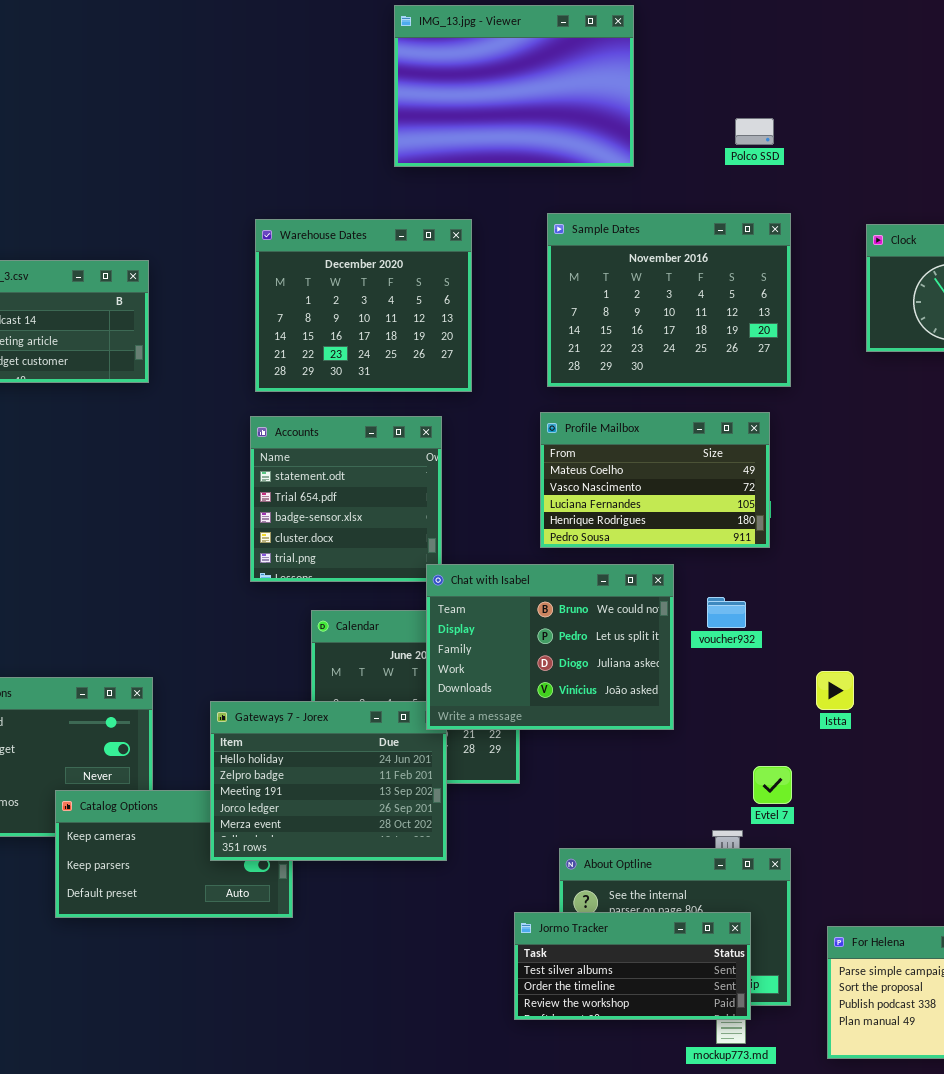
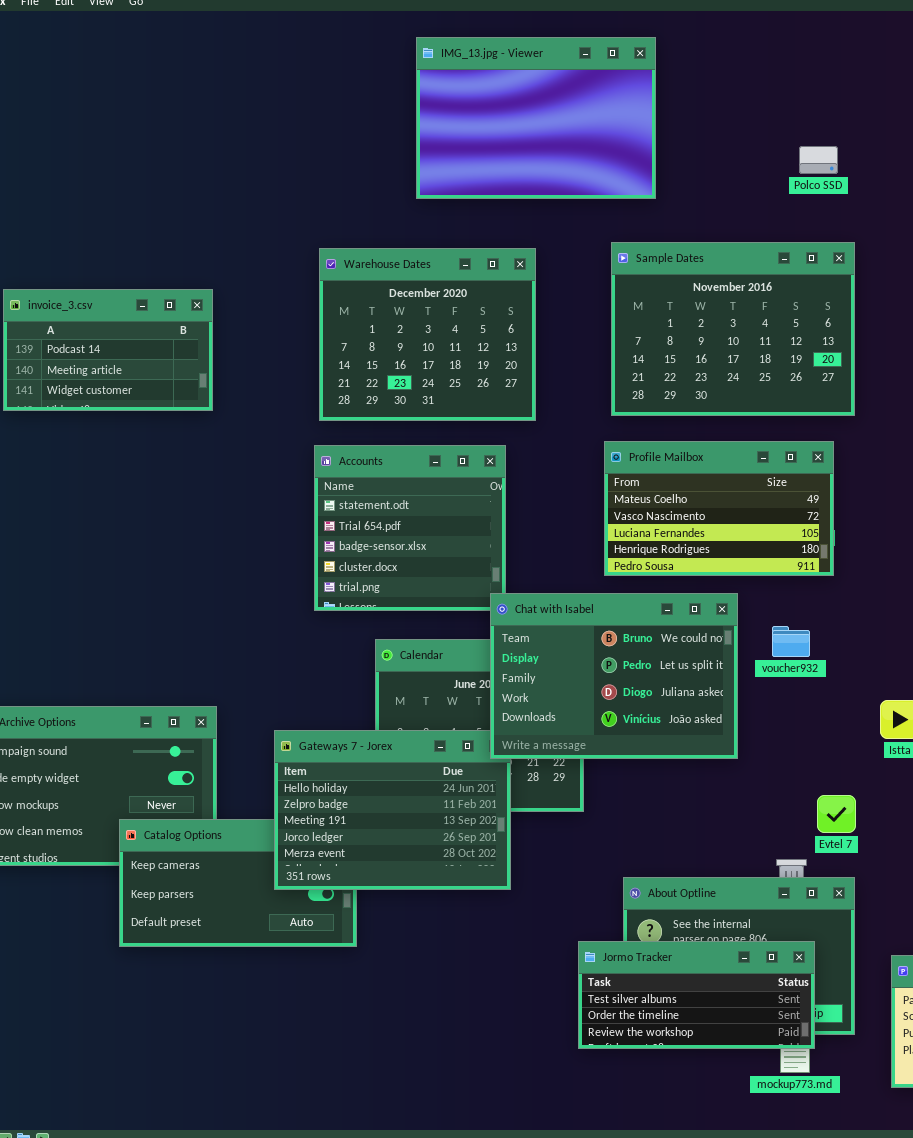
IMG_13.jpg - Viewer: [394,5,634,167] -> [416,37,656,199], moved

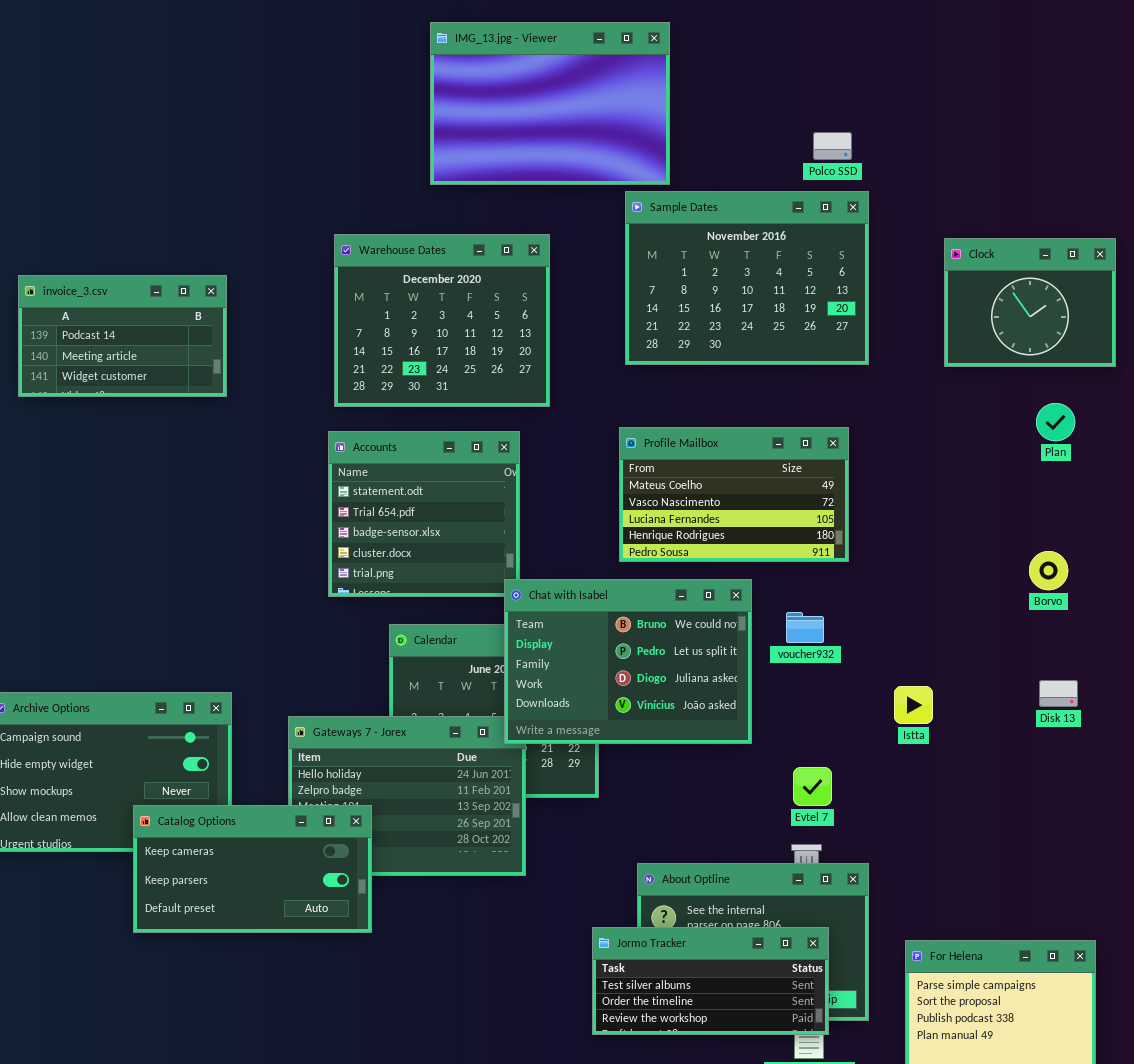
Sample Dates: [611,242,855,416] -> [625,191,869,365], moved
Evtel 7: [817,795,856,833] -> [793,767,832,806], moved
Catalog Options: [119,819,357,947] -> [133,805,372,933], raised

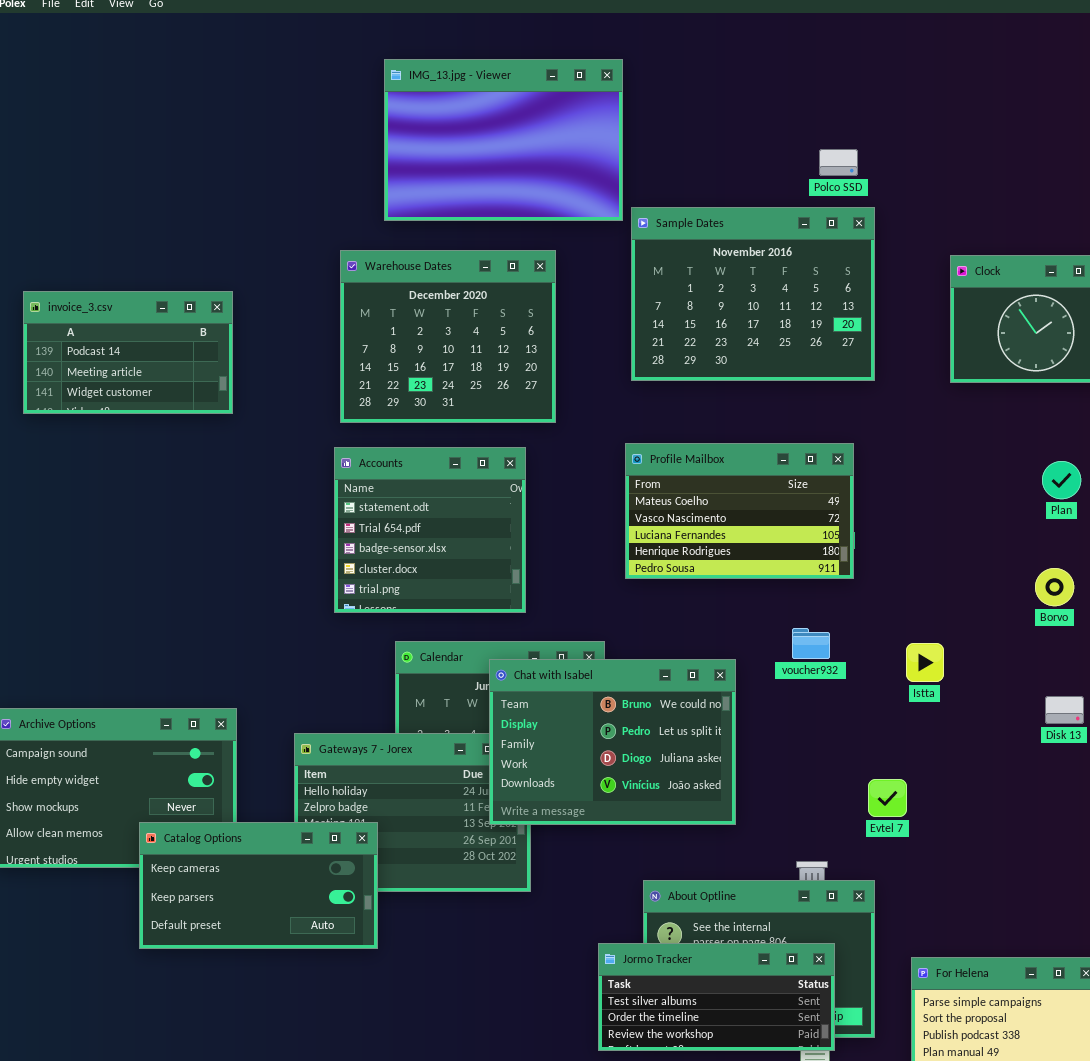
IMG_13.jpg - Viewer: [430,22,670,185] -> [384,59,623,221], moved
Plan: [1036,403,1075,441] -> [1042,461,1081,499], moved
Chat with Isabel: [504,579,752,744] -> [489,659,736,825], moved
Istta: [894,686,933,724] -> [906,643,944,682], moved
Evtel 7: [793,767,832,806] -> [868,779,907,817], moved

